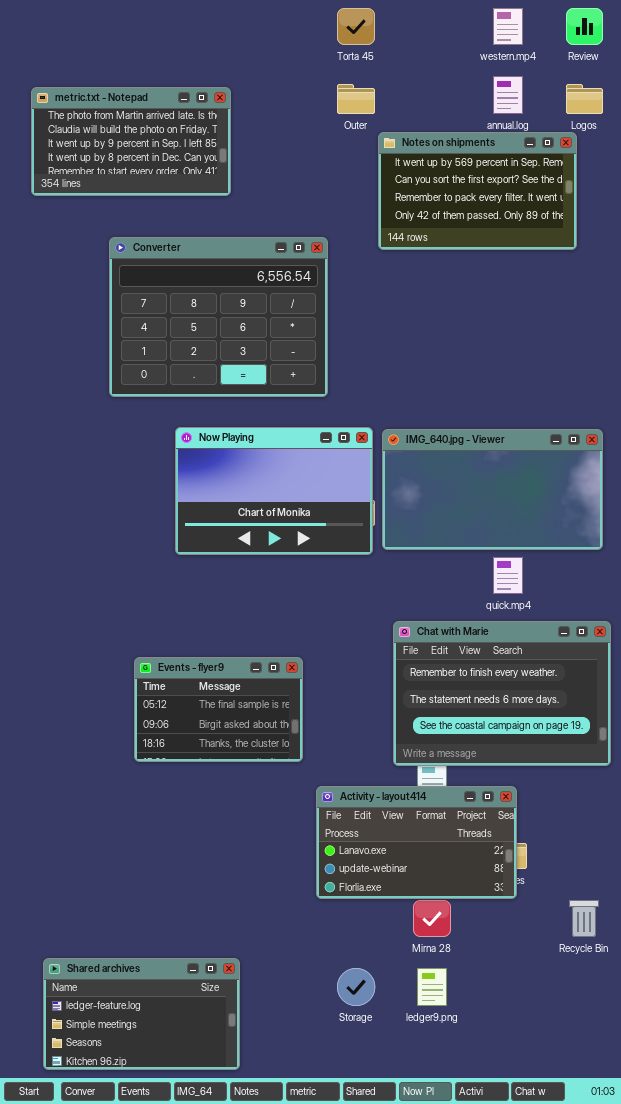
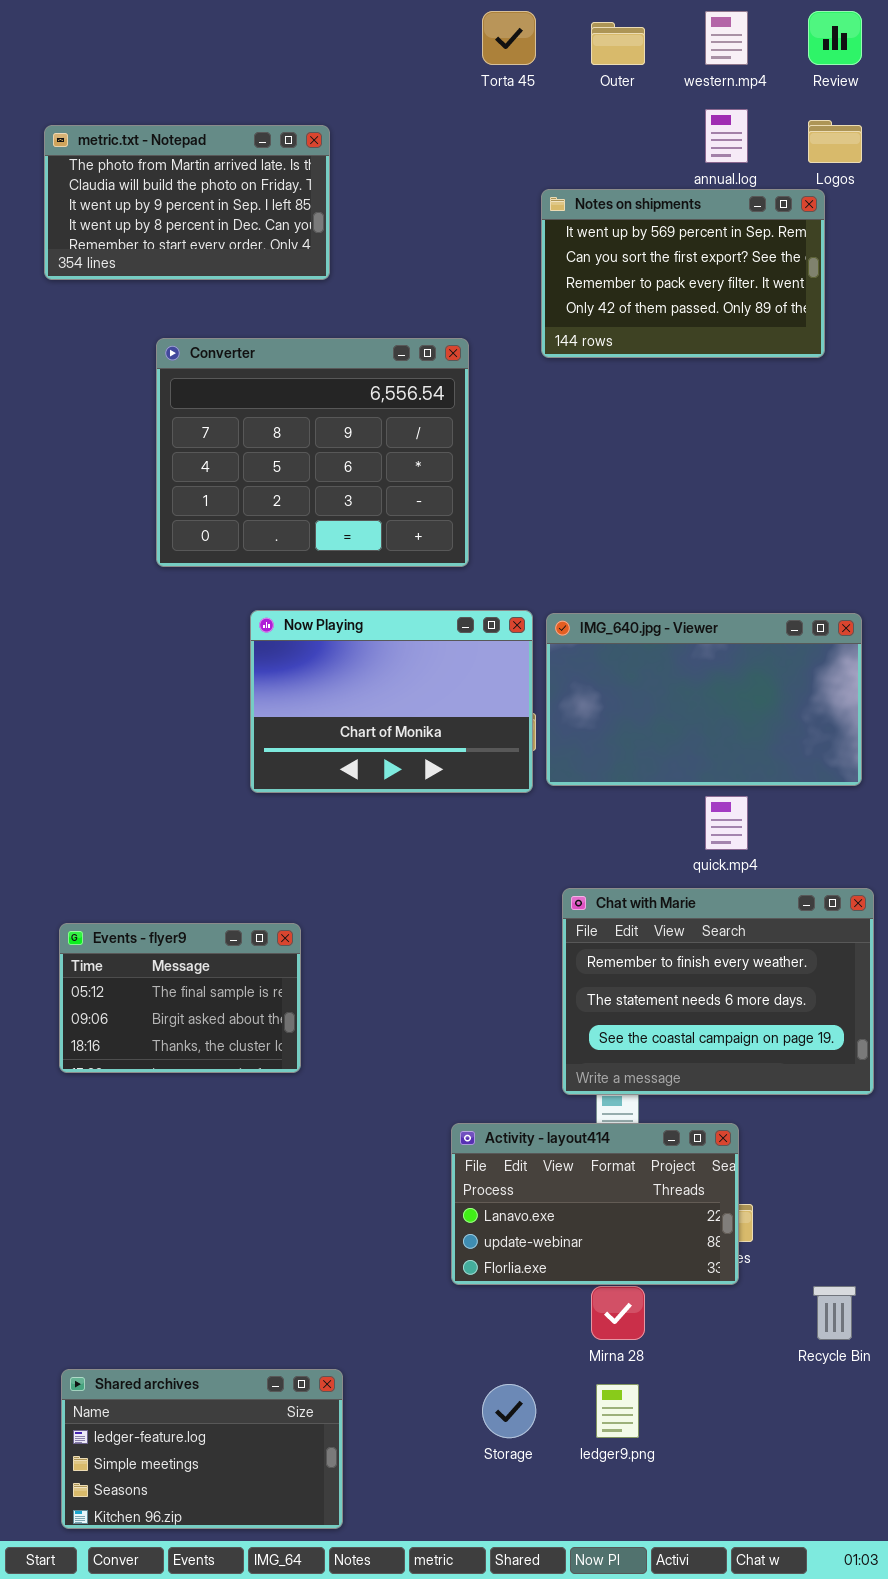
Outer: [337,84,375,114] -> [591,22,645,65], moved
Events - flyer9: [134,657,303,762] -> [59,923,301,1073], moved

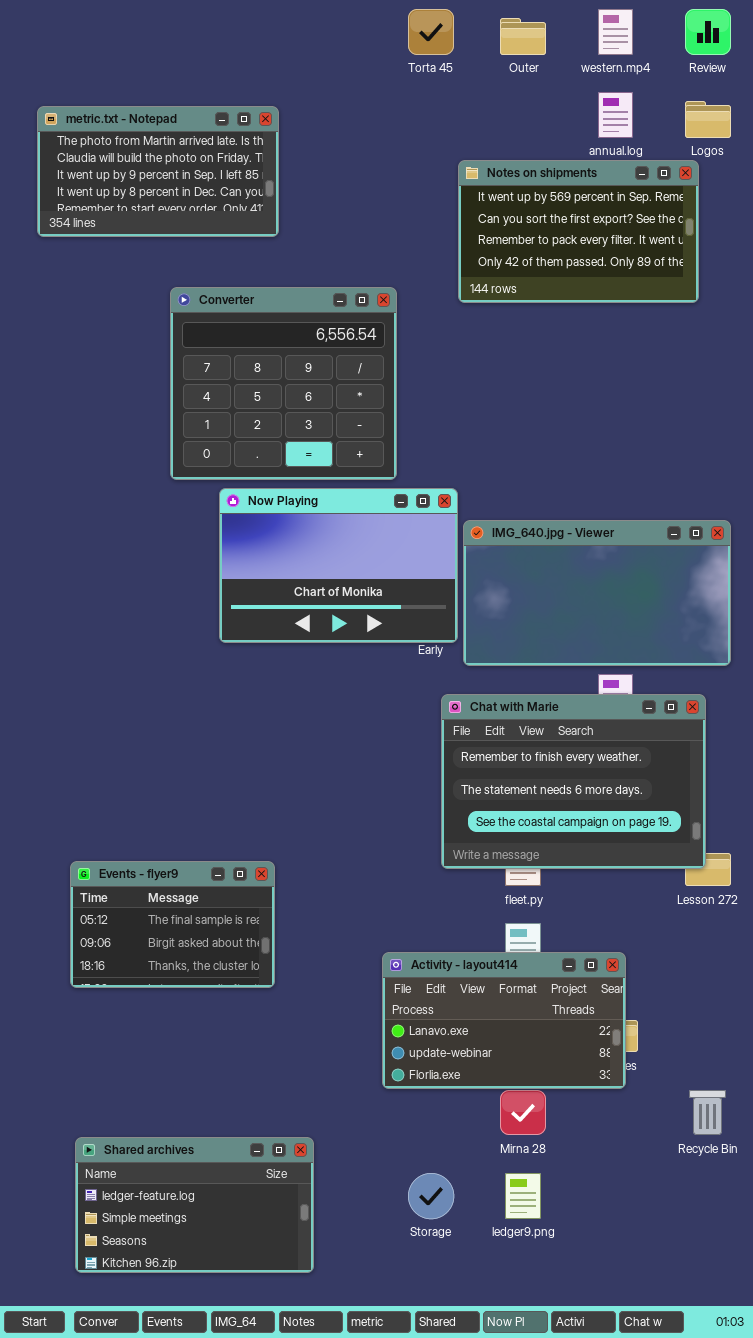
Converter: [156,338,469,567] -> [170,287,397,480], resized
Now Playing: [250,610,533,793] -> [219,488,458,643], moved
Chat with Marie: [562,888,874,1095] -> [441,694,706,869], moved
Events - flyer9: [59,923,301,1073] -> [70,861,275,988], moved
Shared archives: [61,1369,343,1529] -> [75,1137,314,1273], moved

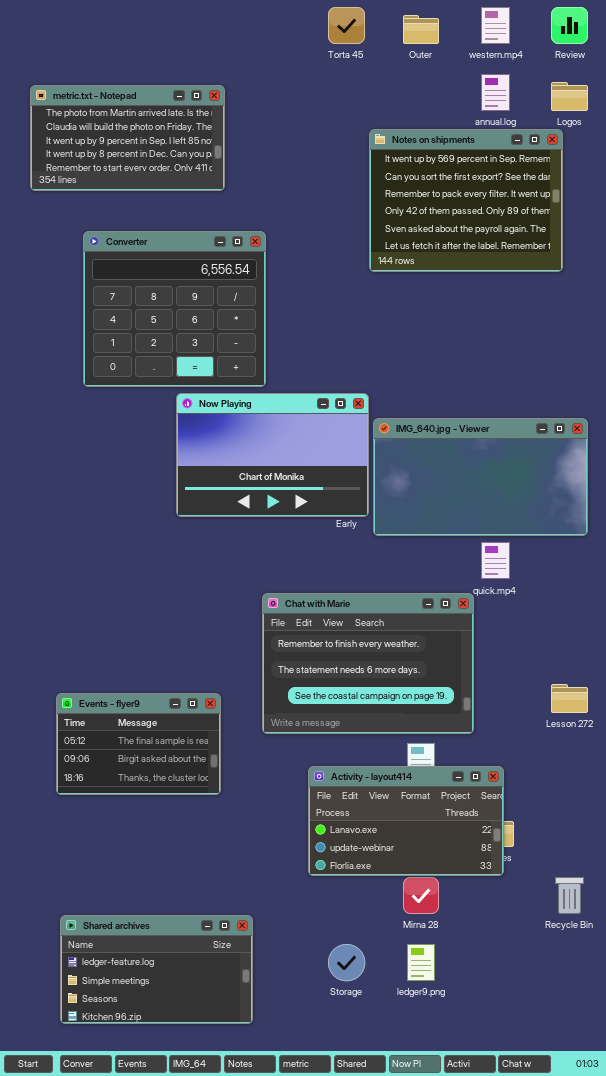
Notes on shipments: [458,160,699,303] -> [369,129,563,272], resized
Converter: [170,287,397,480] -> [83,231,266,387], moved
Chat with Marie: [441,694,706,869] -> [262,593,474,734], moved

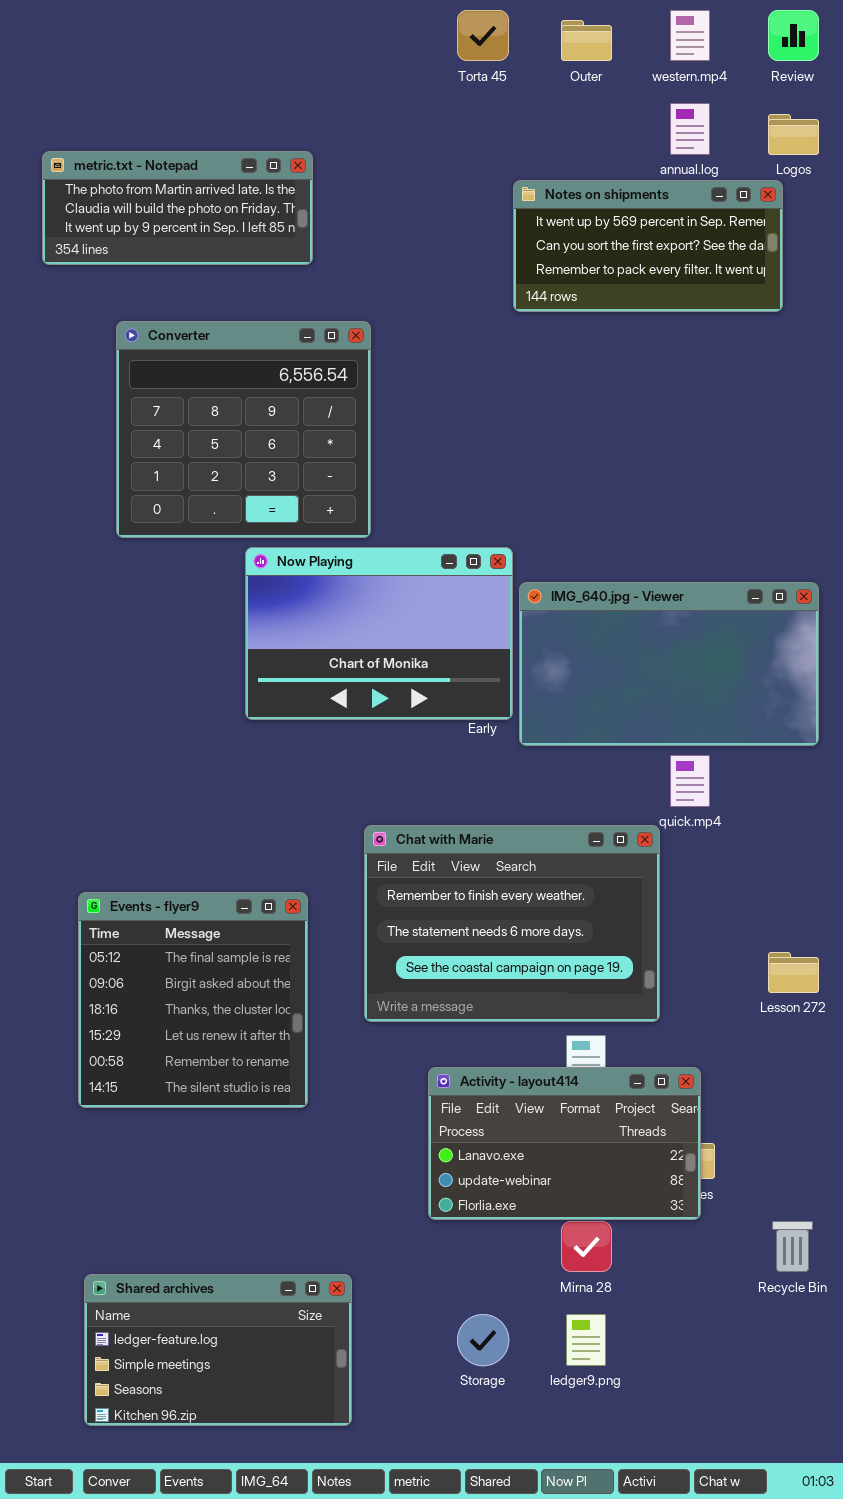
metric.txt - Notepad: [30,85,225,191] -> [42,151,313,265], resized
Notes on shipments: [369,129,563,272] -> [513,180,783,312], resized
Events - flyer9: [56,693,221,795] -> [78,892,308,1108], resized

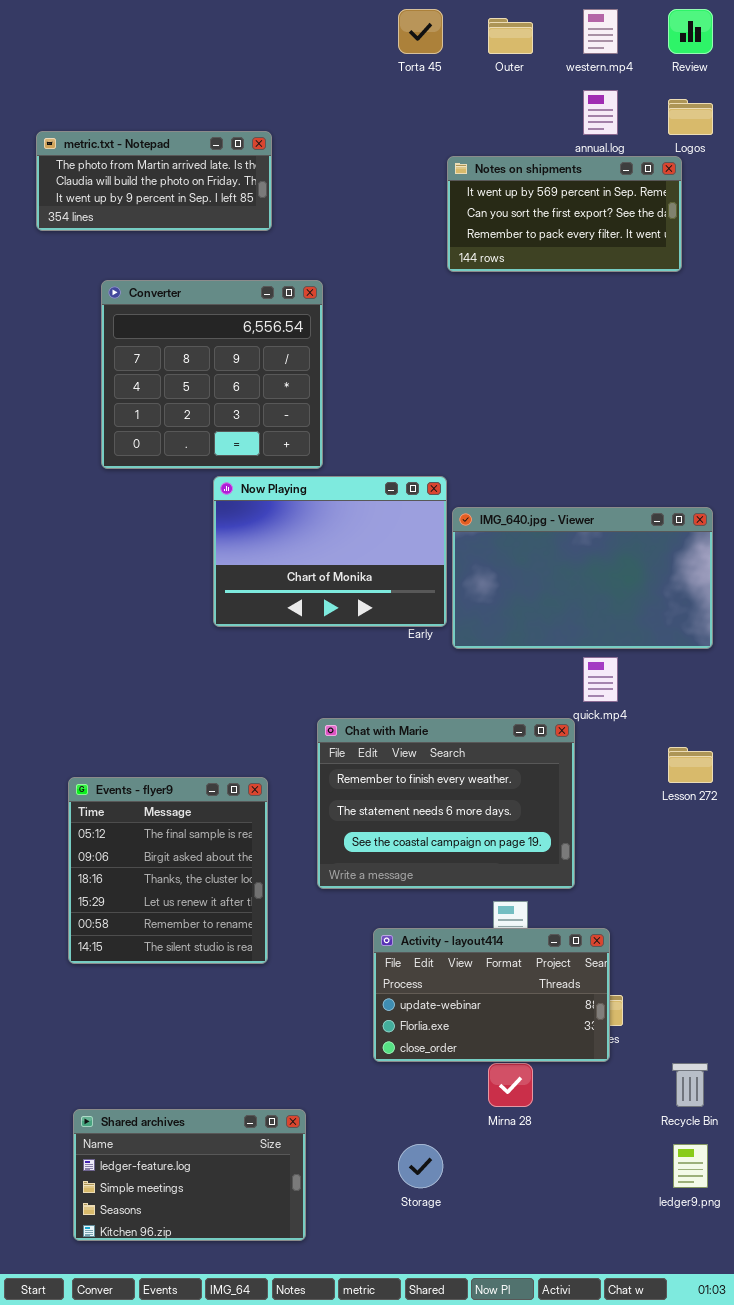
Lesson 272: [768,952,819,993] -> [668,747,713,783], moved
Activity - layout414: [428,1067,701,1220] -> [373,928,610,1062], scrolled down 1 row
ledger9.png: [566,1314,606,1366] -> [673,1144,708,1188], moved

